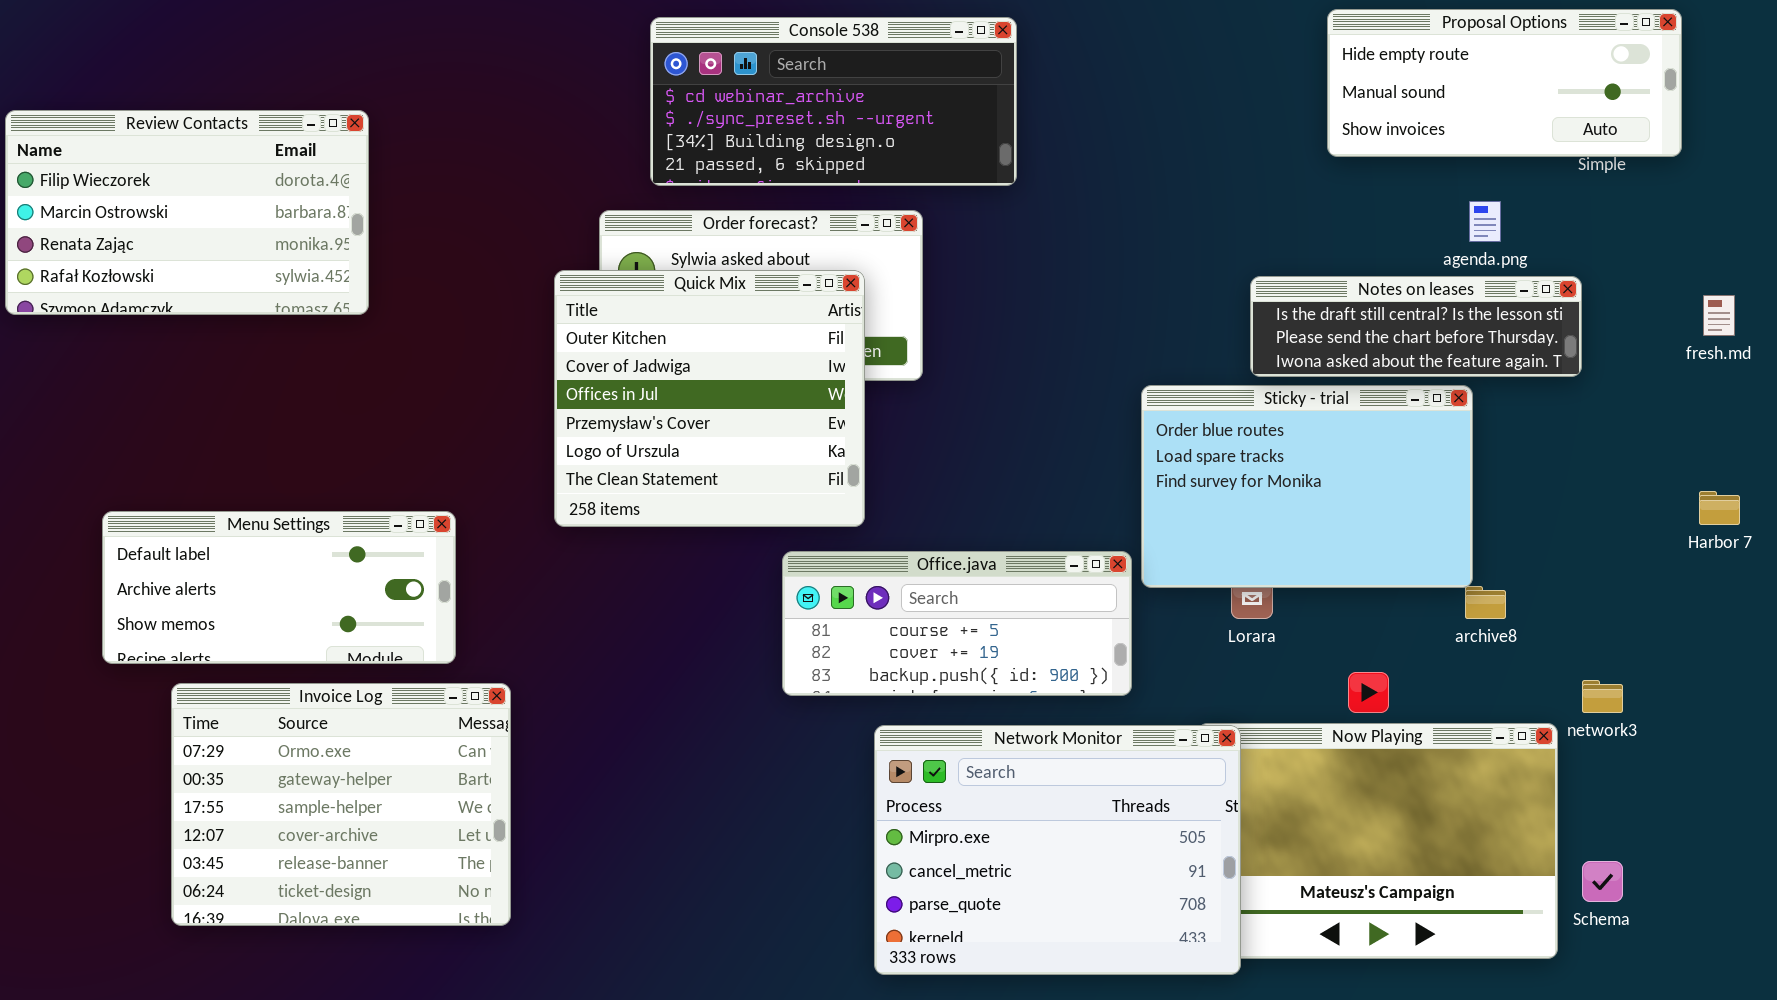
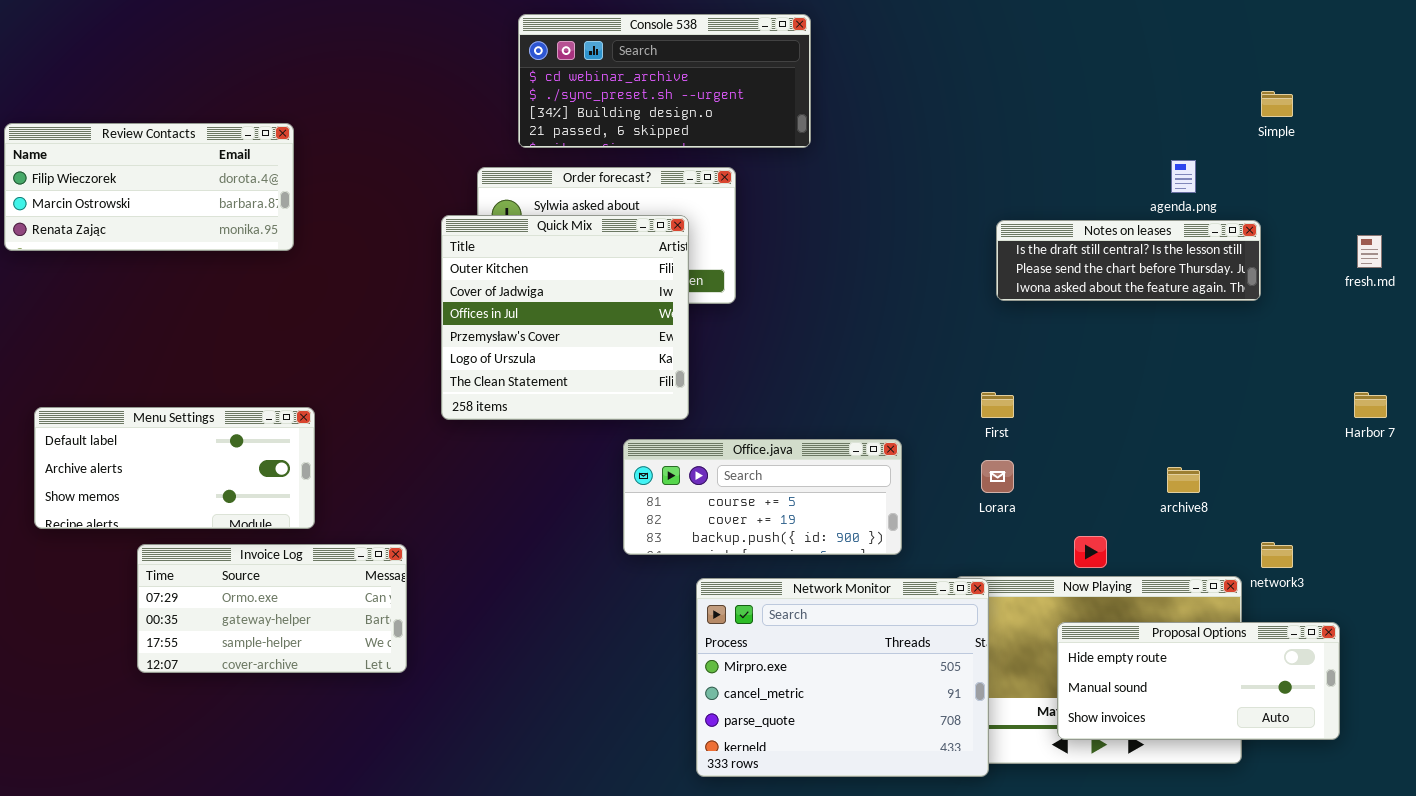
Proposal Options: [1327,9,1682,157] -> [1057,622,1340,740], moved
Review Contacts: [5,110,369,315] -> [4,123,294,251], resized
Sticky - trial: [1141,385,1473,588] -> none, closed
Menu Settings: [102,511,456,664] -> [34,407,315,529], moved
Invoice Log: [171,683,511,926] -> [137,544,407,673], resized

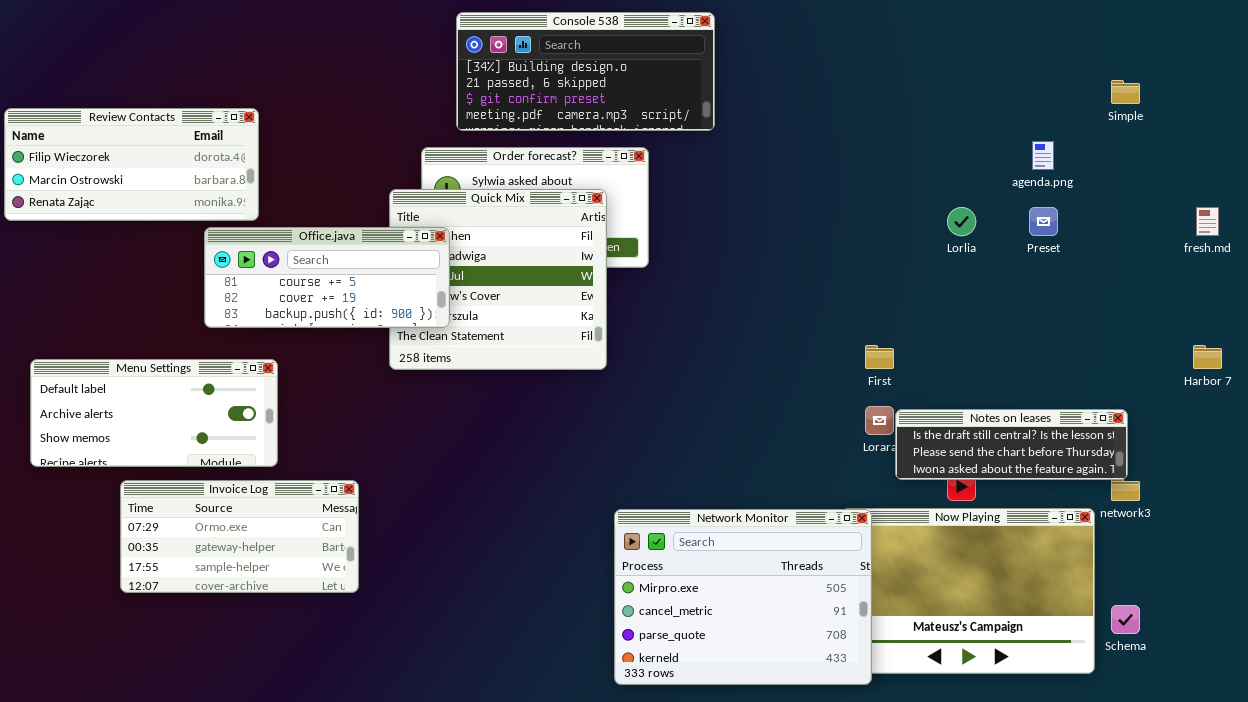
Console 538: [518,14,811,148] -> [456,12,715,131], scrolled down 2 rows
Notes on leases: [996,220,1261,301] -> [895,409,1128,480], moved
Office.java: [623,439,902,555] -> [204,227,450,328], moved
Proposal Options: [1057,622,1340,740] -> none, closed

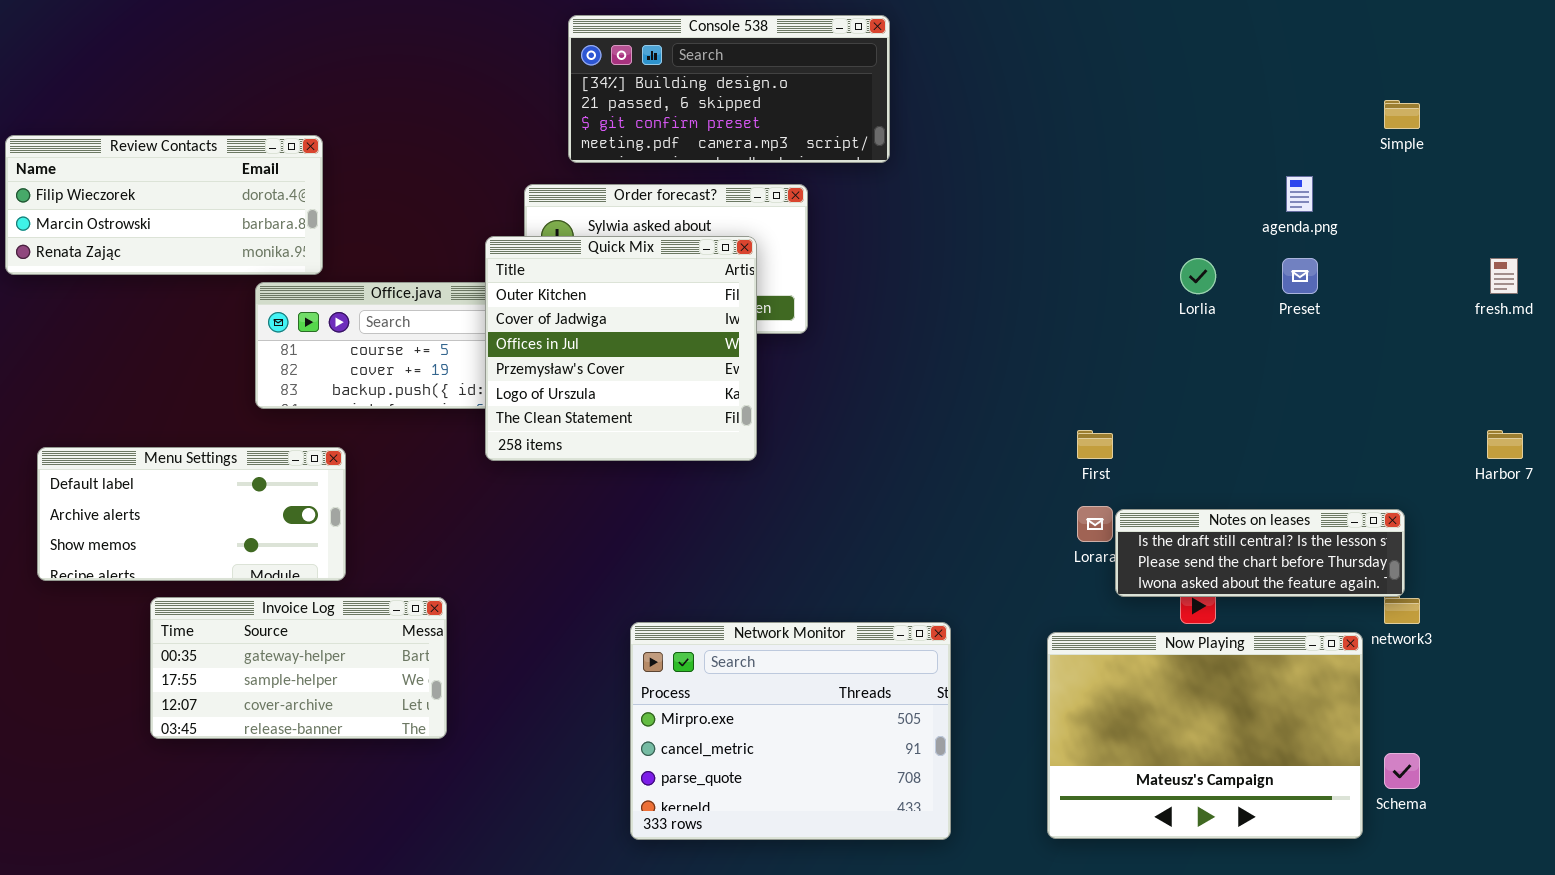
Quick Mix: [389,189,607,370] -> [485,236,757,461], raised
Invoice Log: [120,480,359,593] -> [150,597,447,739], scrolled down 1 row
Network Monitor: [614,509,872,685] -> [630,622,951,840], moved

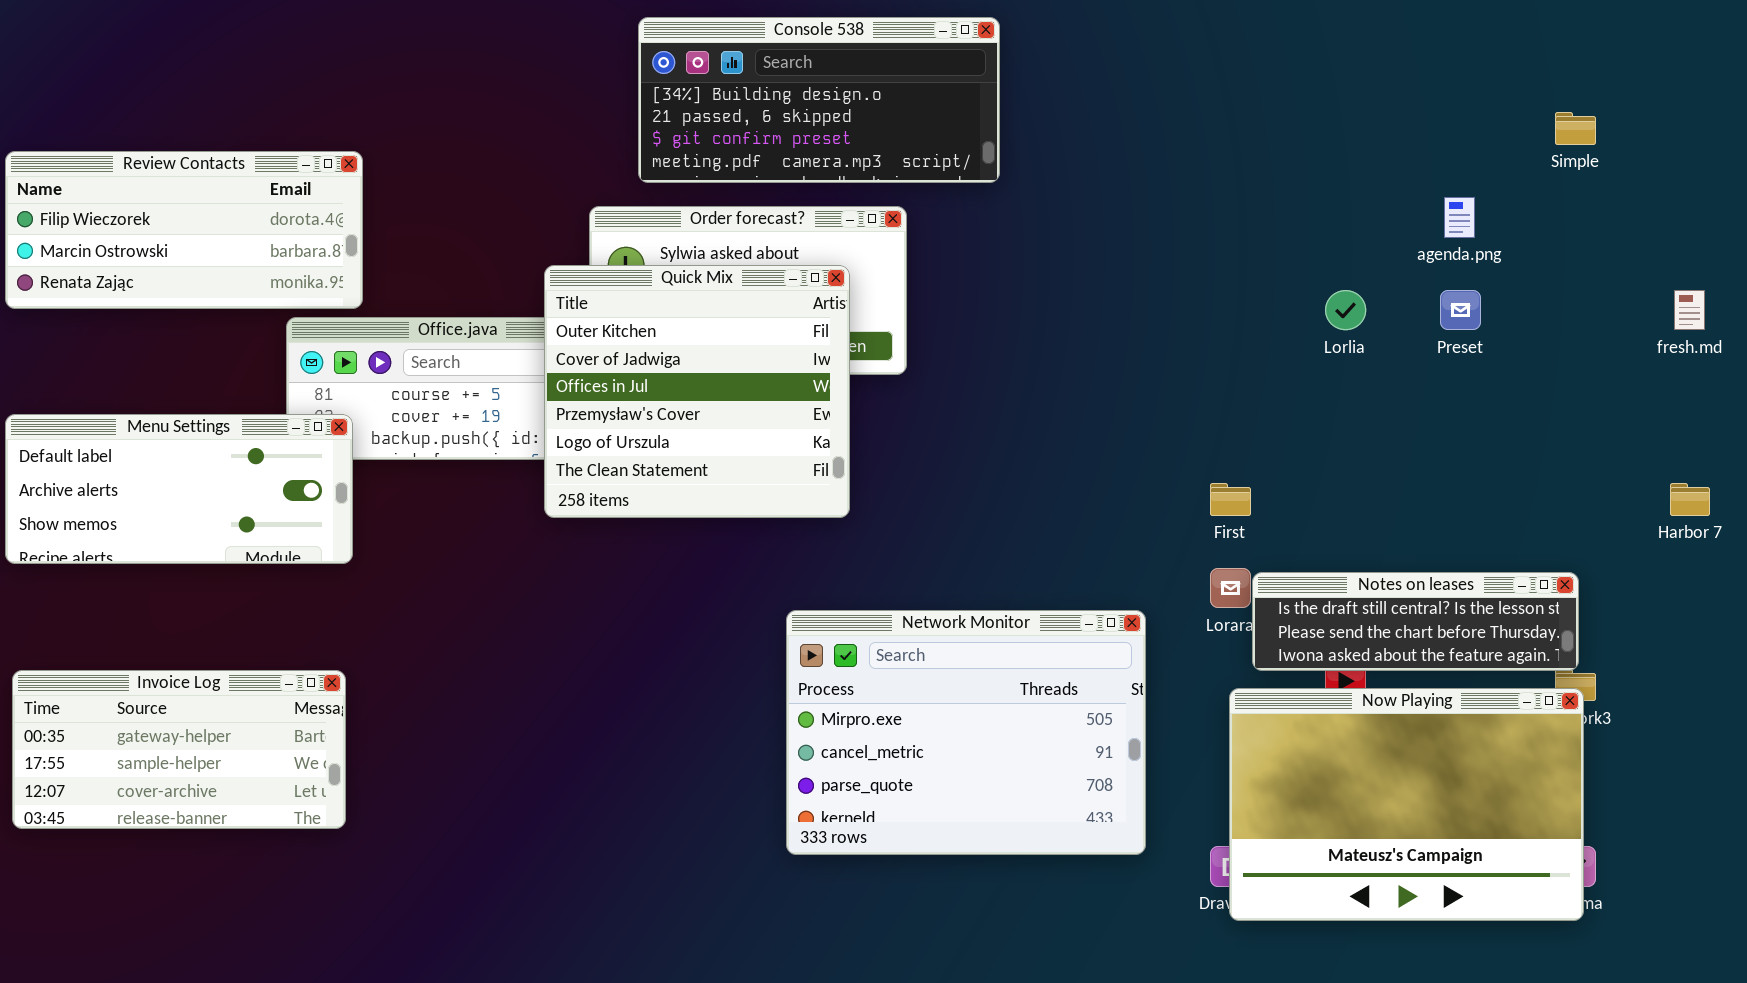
Menu Settings: [37,447,346,581] -> [5,414,353,564], moved
Invoice Log: [150,597,447,739] -> [12,670,346,829], moved
Network Monitor: [630,622,951,840] -> [786,610,1146,855], moved
Now Playing: [1047,632,1363,839] -> [1229,688,1584,921], moved

